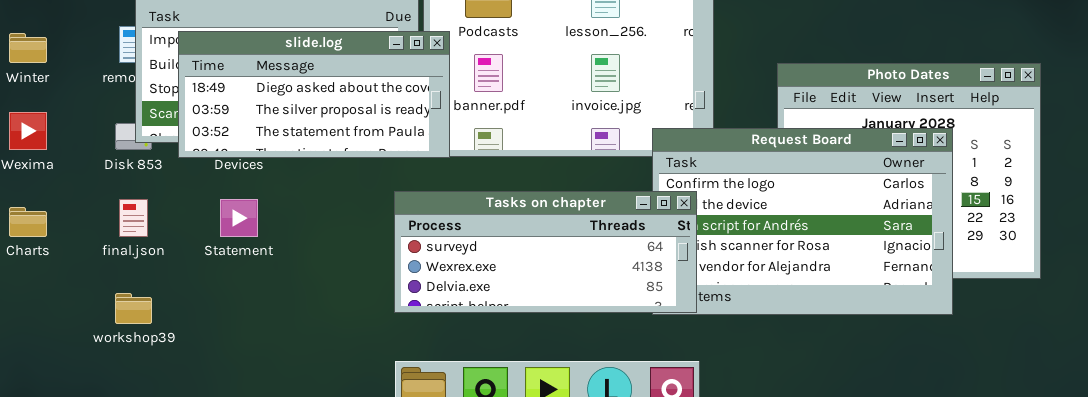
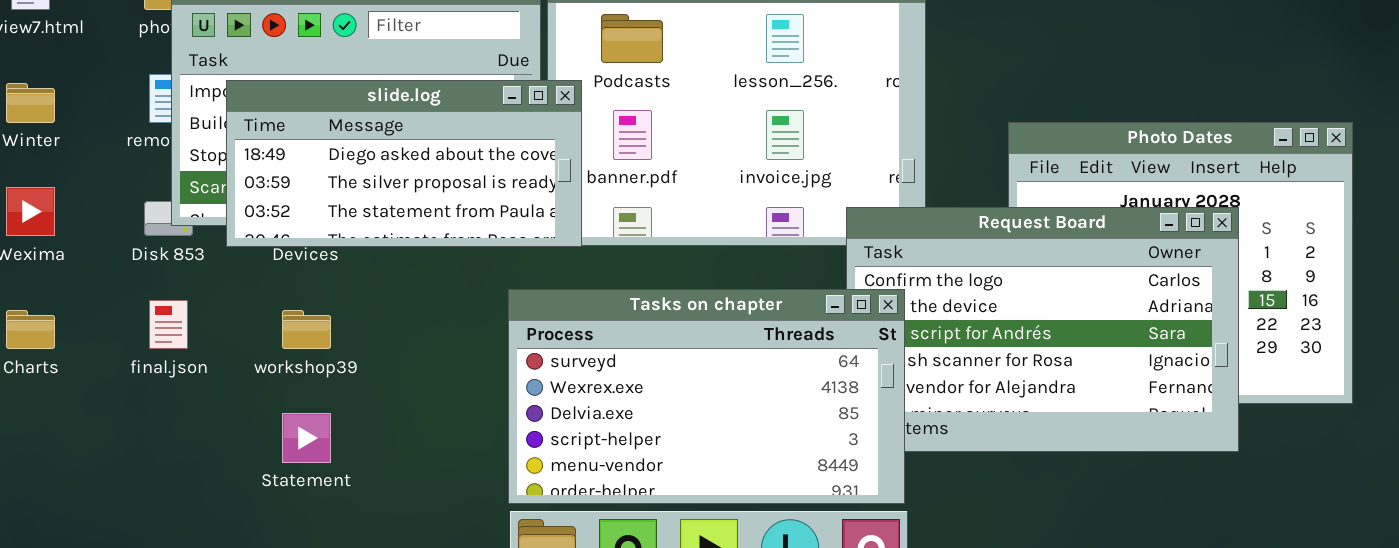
Tasks on chapter: [394,191,697,313] -> [508,289,905,504], resized
Statement: [220,199,258,237] -> [282,413,331,463], moved
workshop39: [115,293,152,324] -> [282,310,331,349], moved

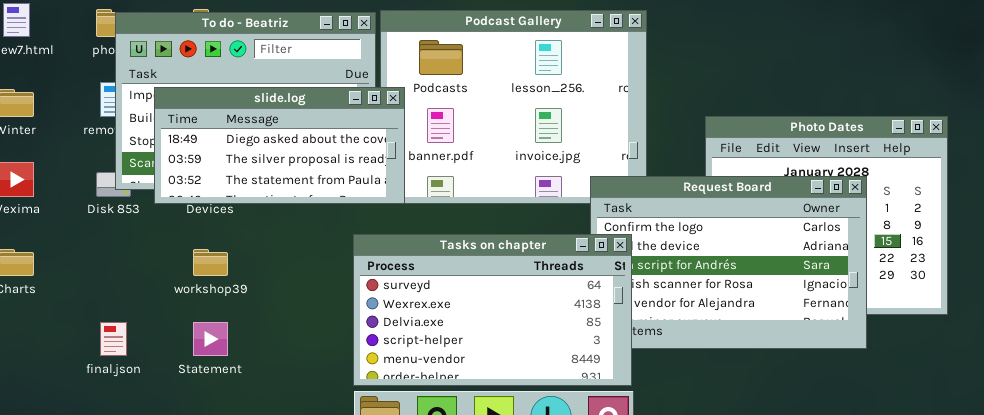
final.json: [149,300,188,349] -> [100,322,127,356], moved

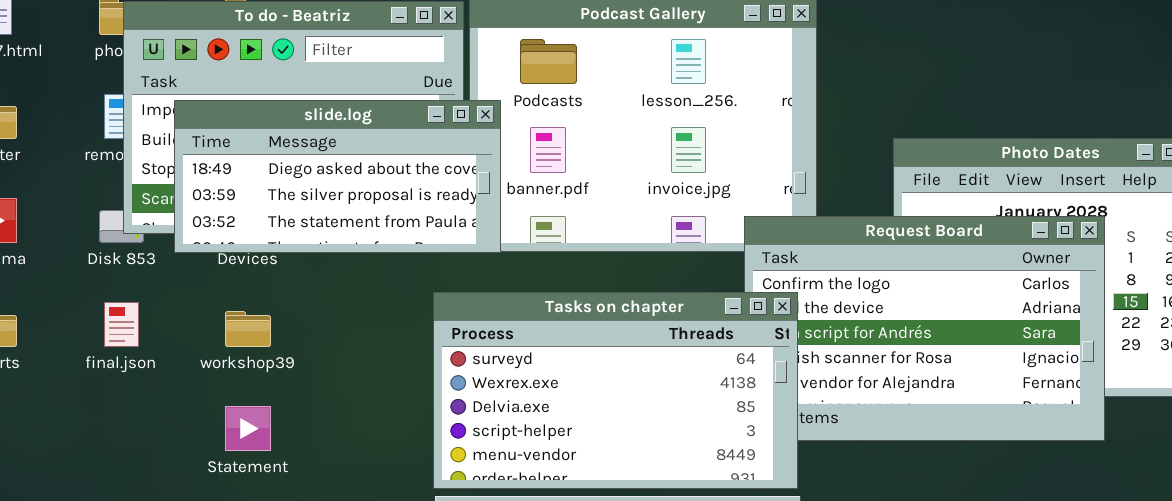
final.json: [100,322,127,356] -> [104,302,139,347], moved

